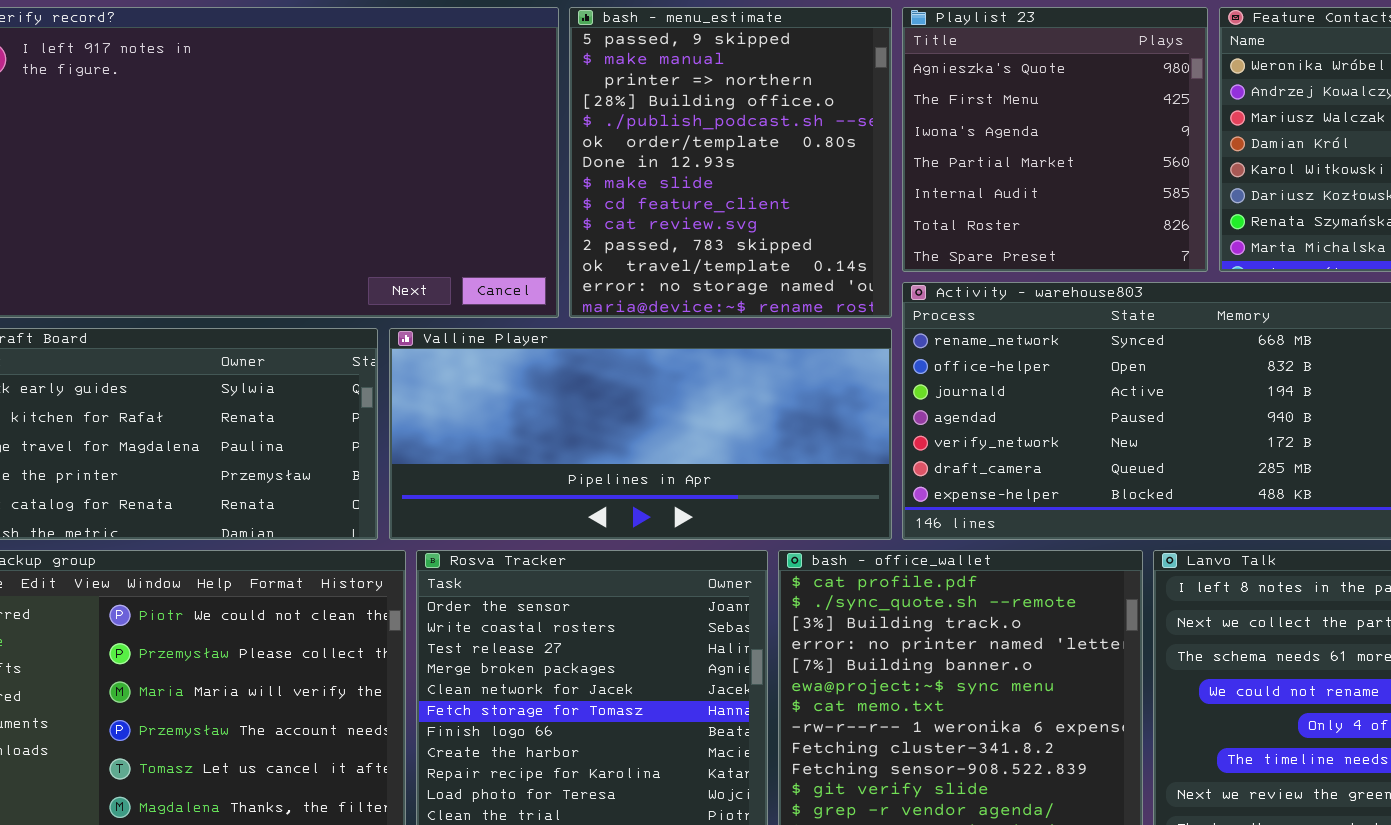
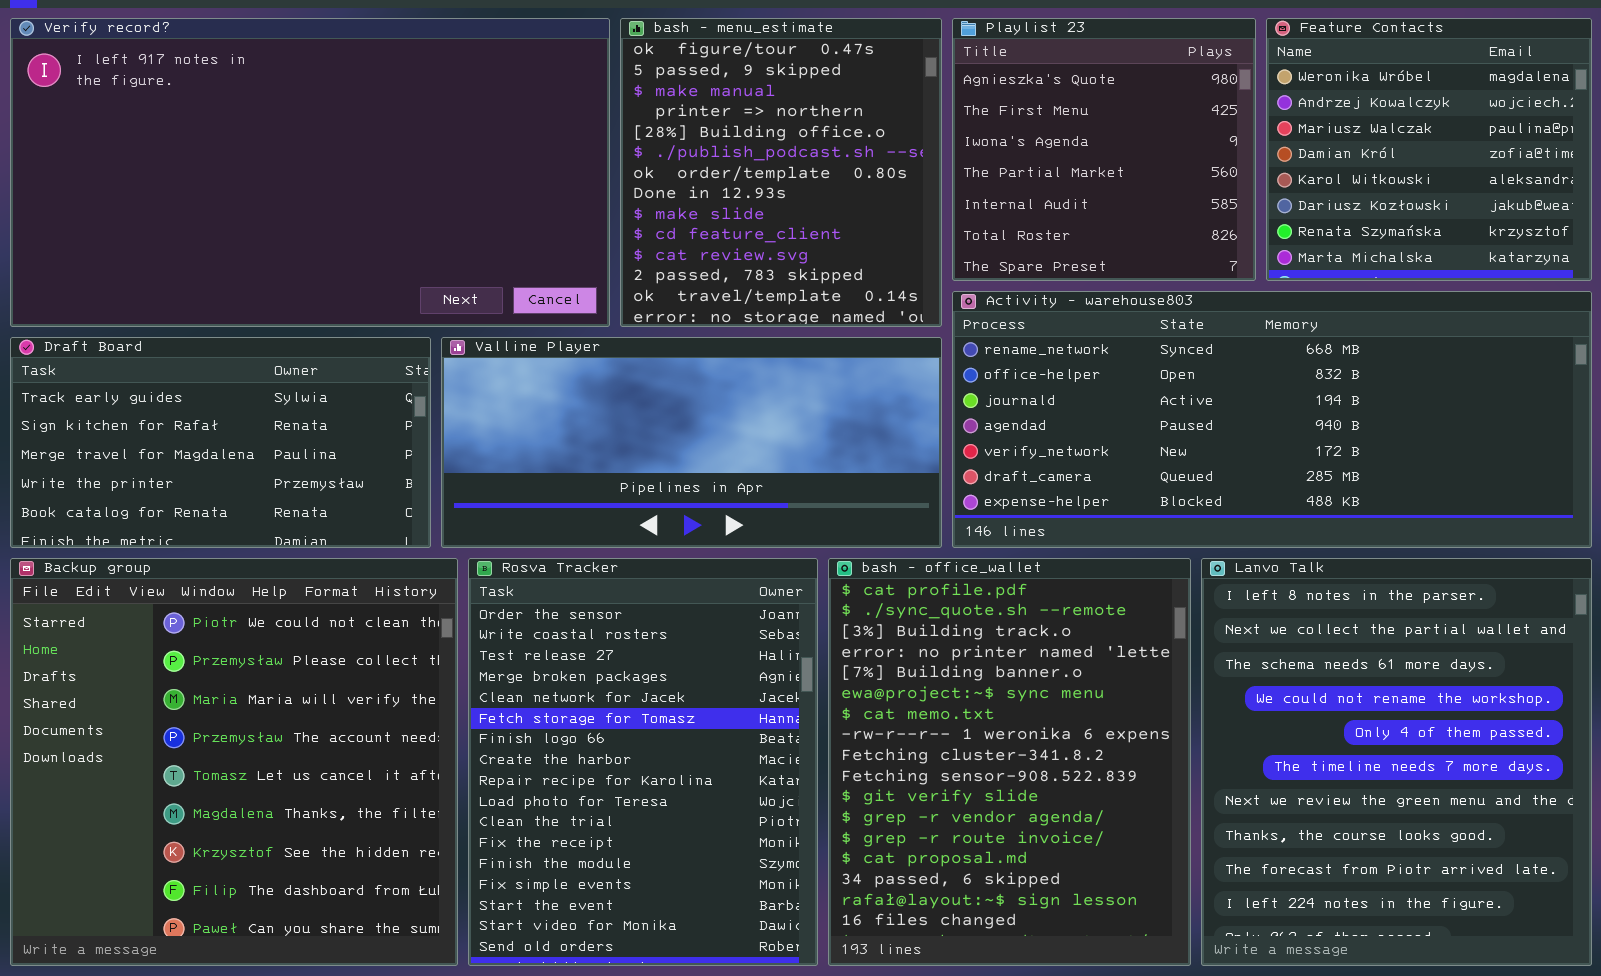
bash - menu_estimate: [569,7,892,318] -> [620,18,942,327], scrolled up 1 row

